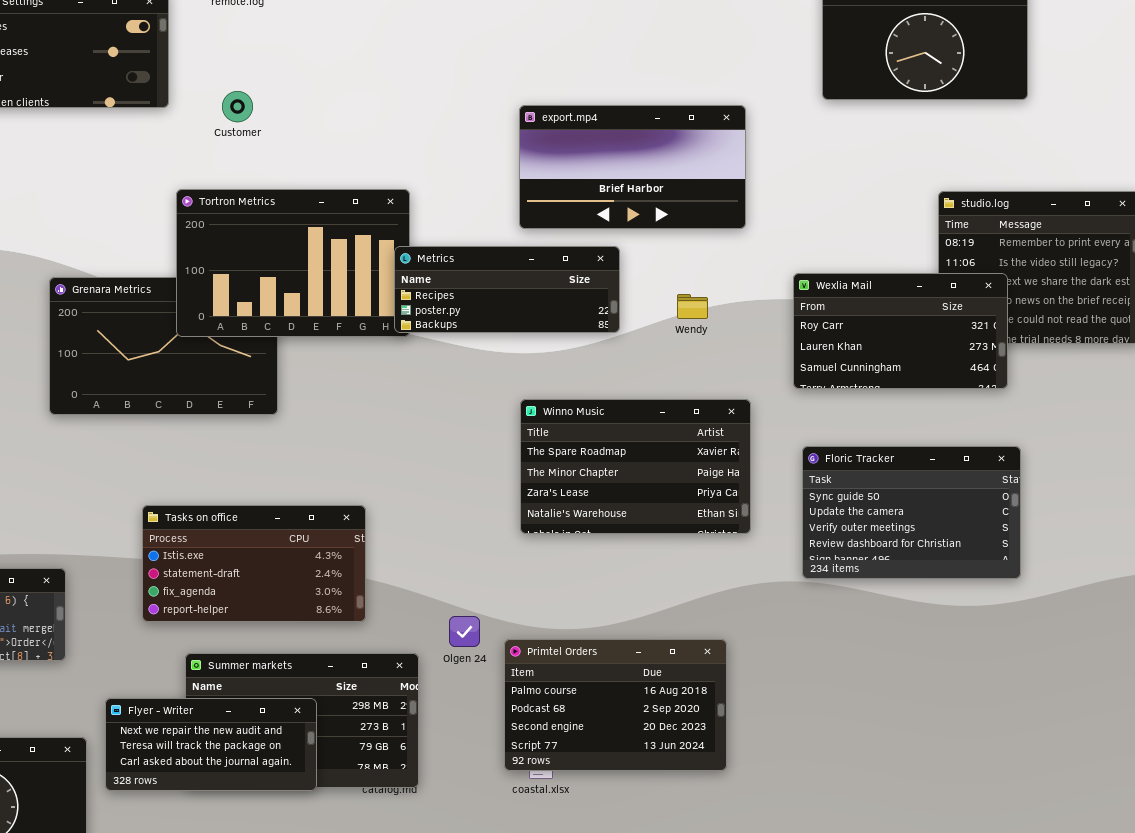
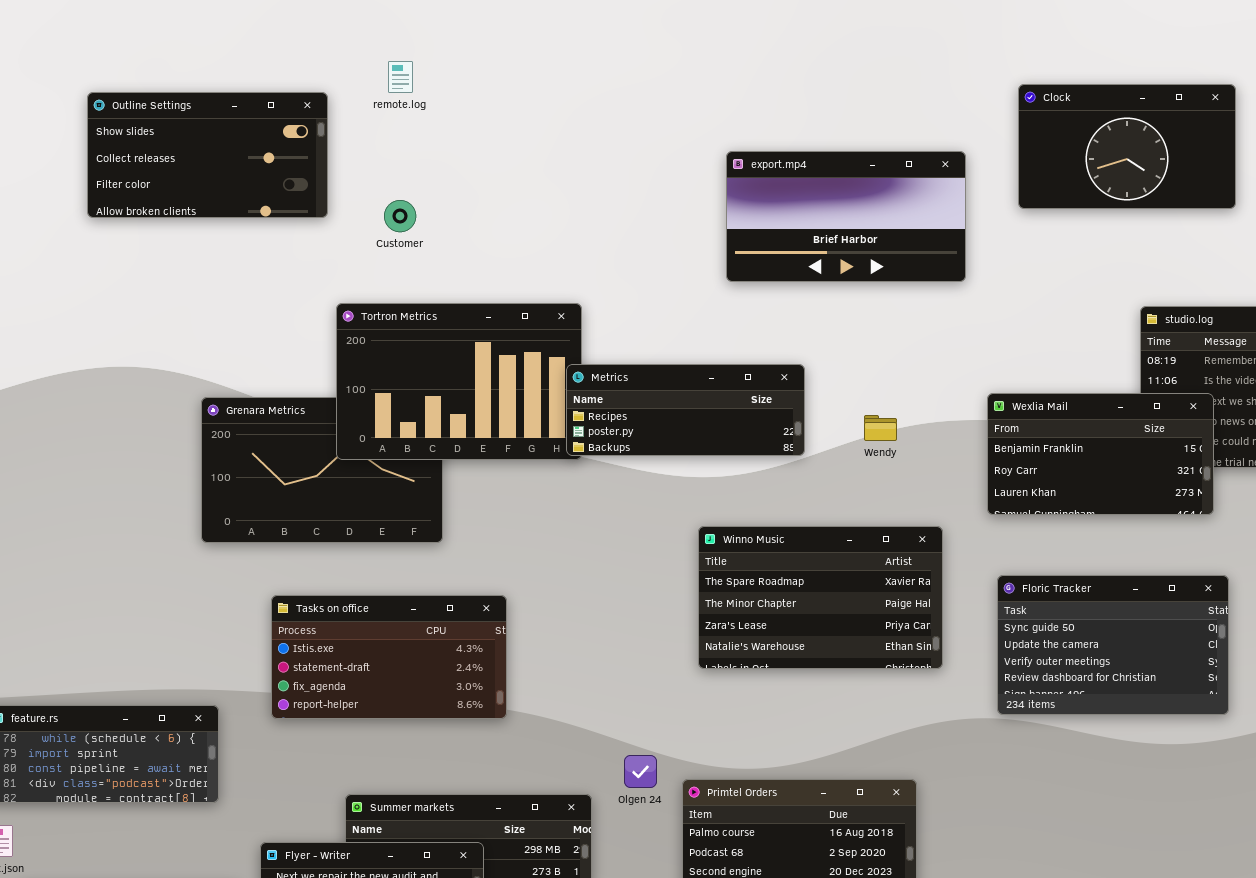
export.mp4: [519,105,746,229] -> [726,151,966,282], moved
Wexlia Mail: [793,273,1008,389] -> [987,393,1214,515], scrolled up 1 row
Tasks on office: [142,505,366,622] -> [271,595,507,719], moved

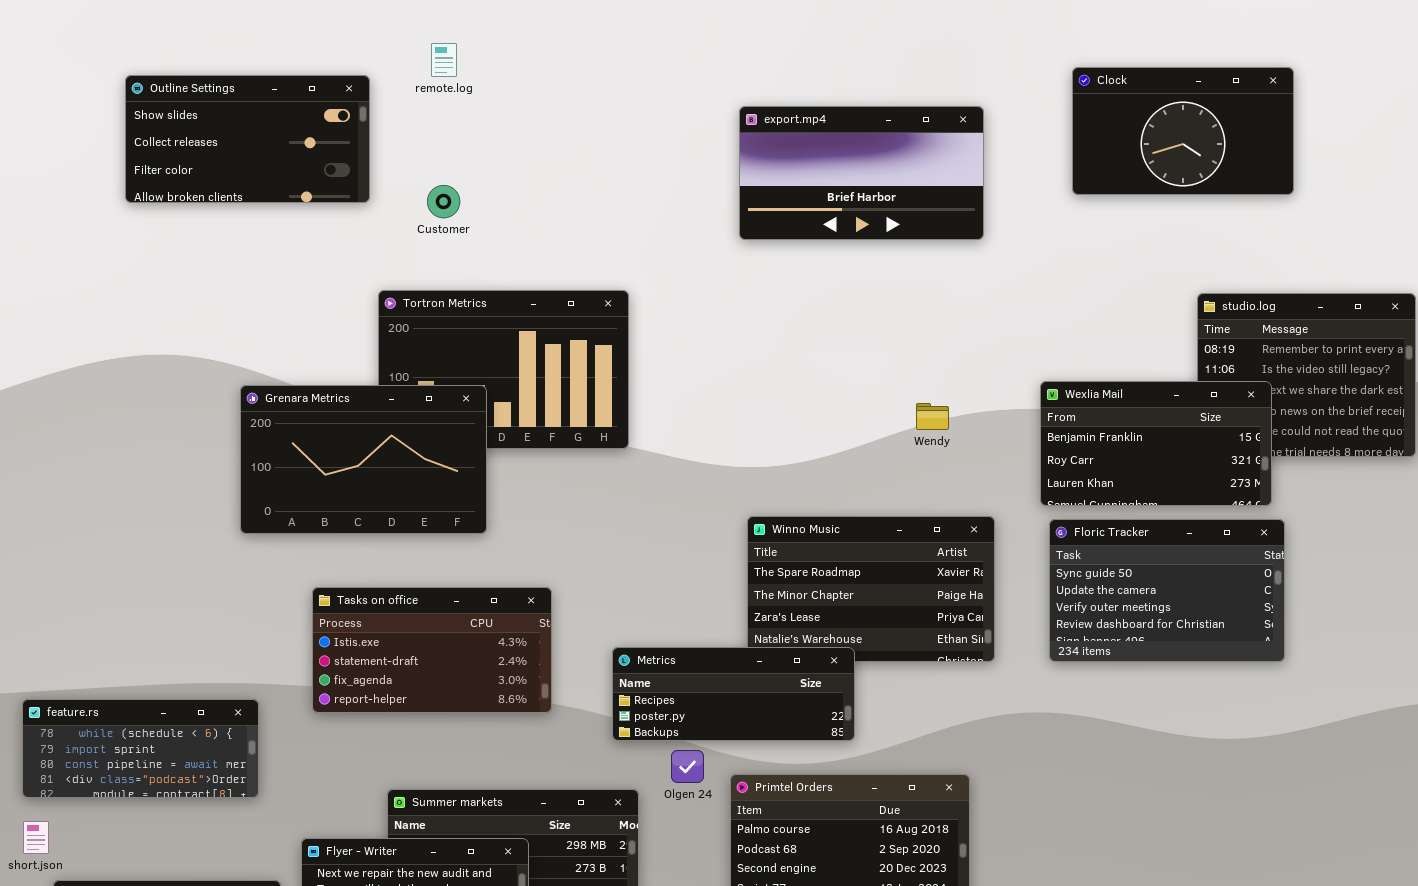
export.mp4: [726,151,966,282] -> [739,106,984,240], moved
Metrics: [566,364,805,456] -> [612,647,855,741], moved
Grenara Metrics: [201,397,443,543] -> [240,385,487,534], raised
Floric Tracker: [997,575,1229,715] -> [1049,519,1285,662], moved

